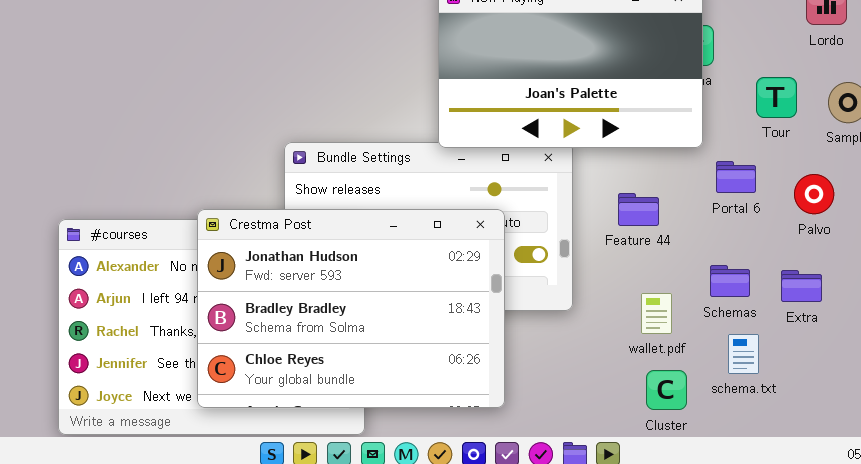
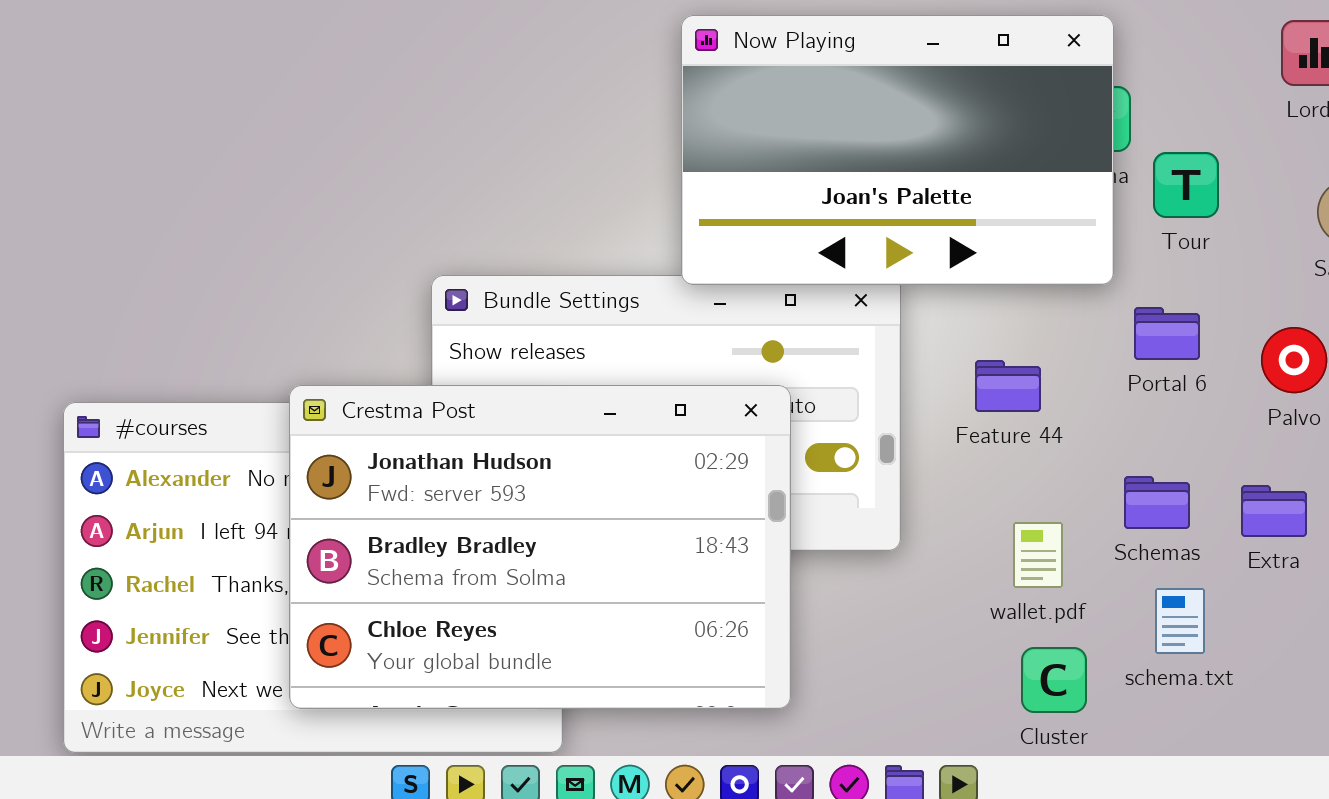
Tour: [756,77,797,118] -> [1153,152,1219,218], moved

